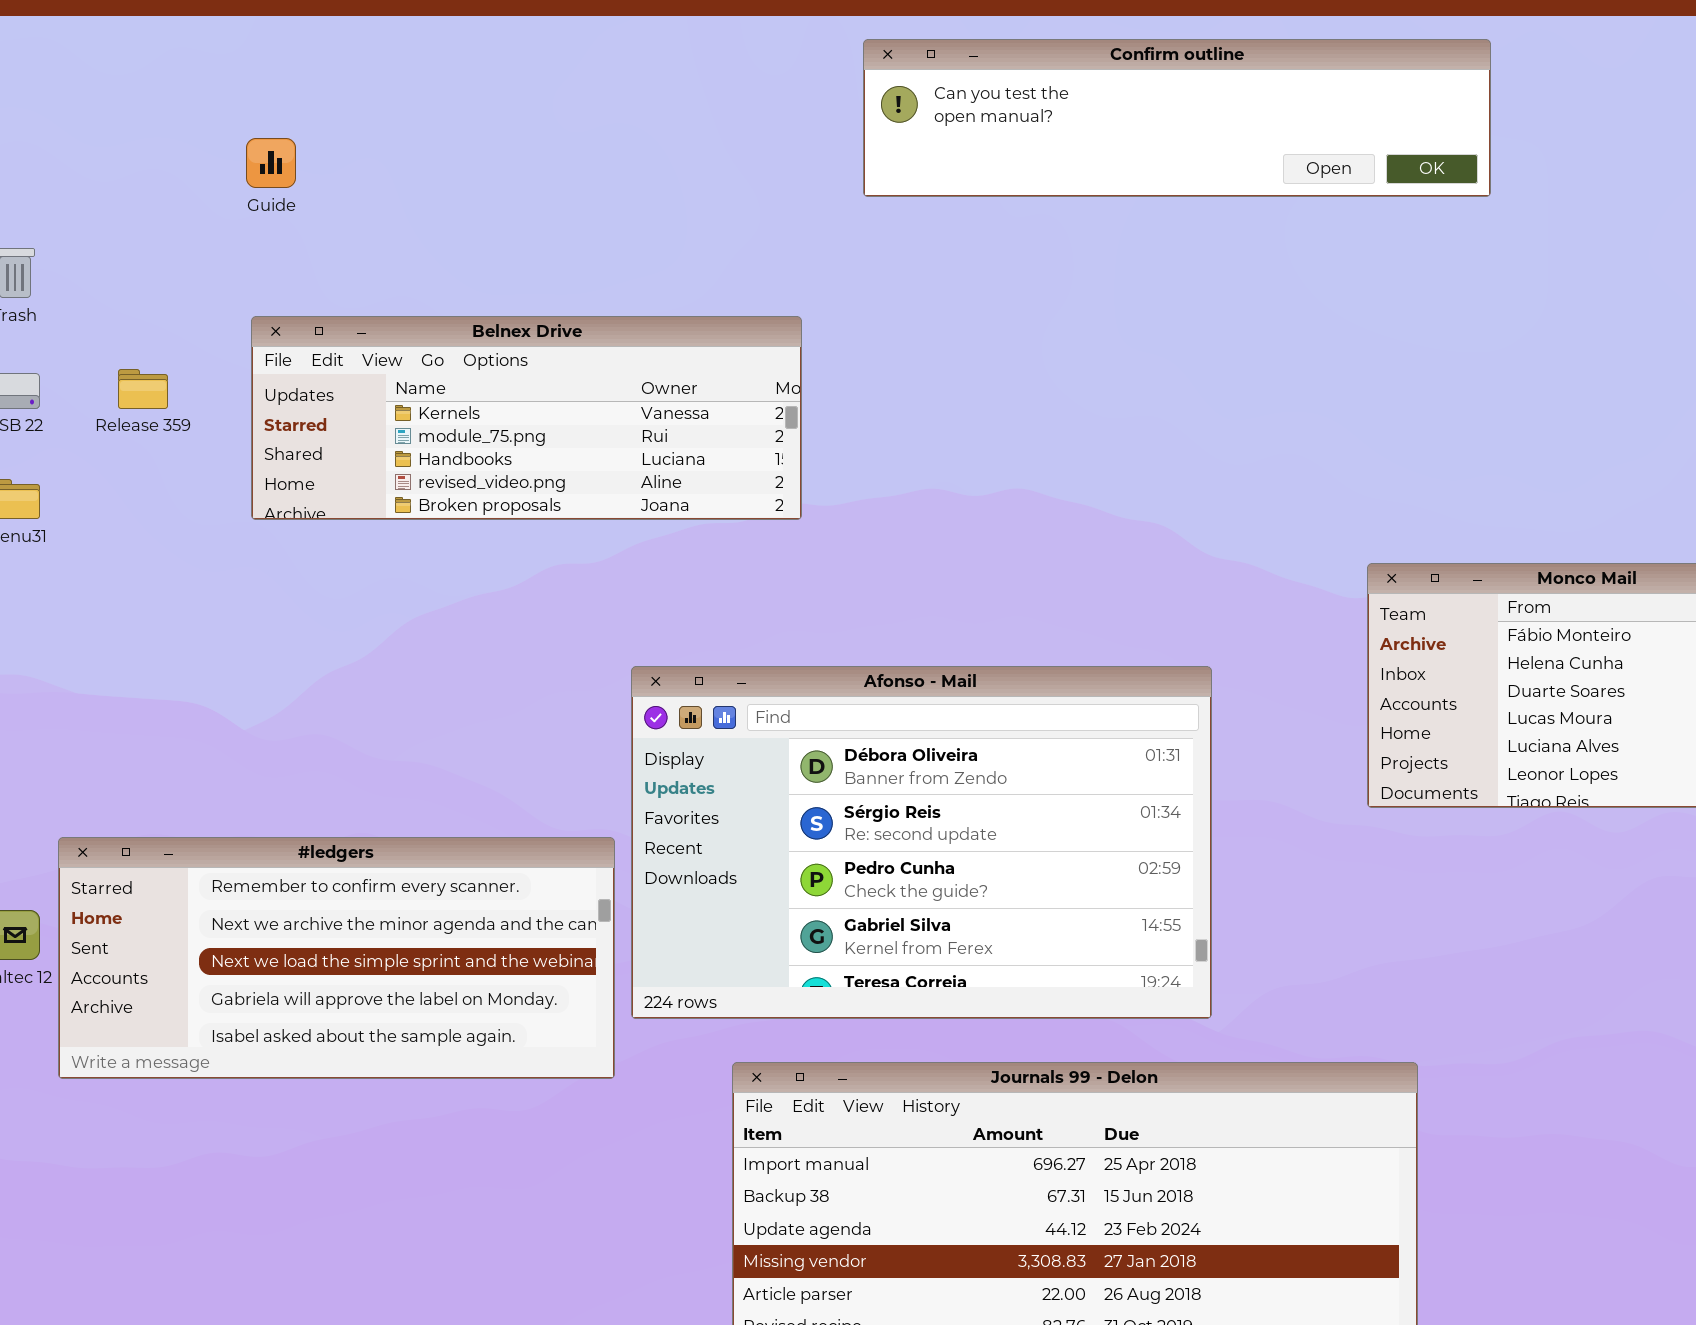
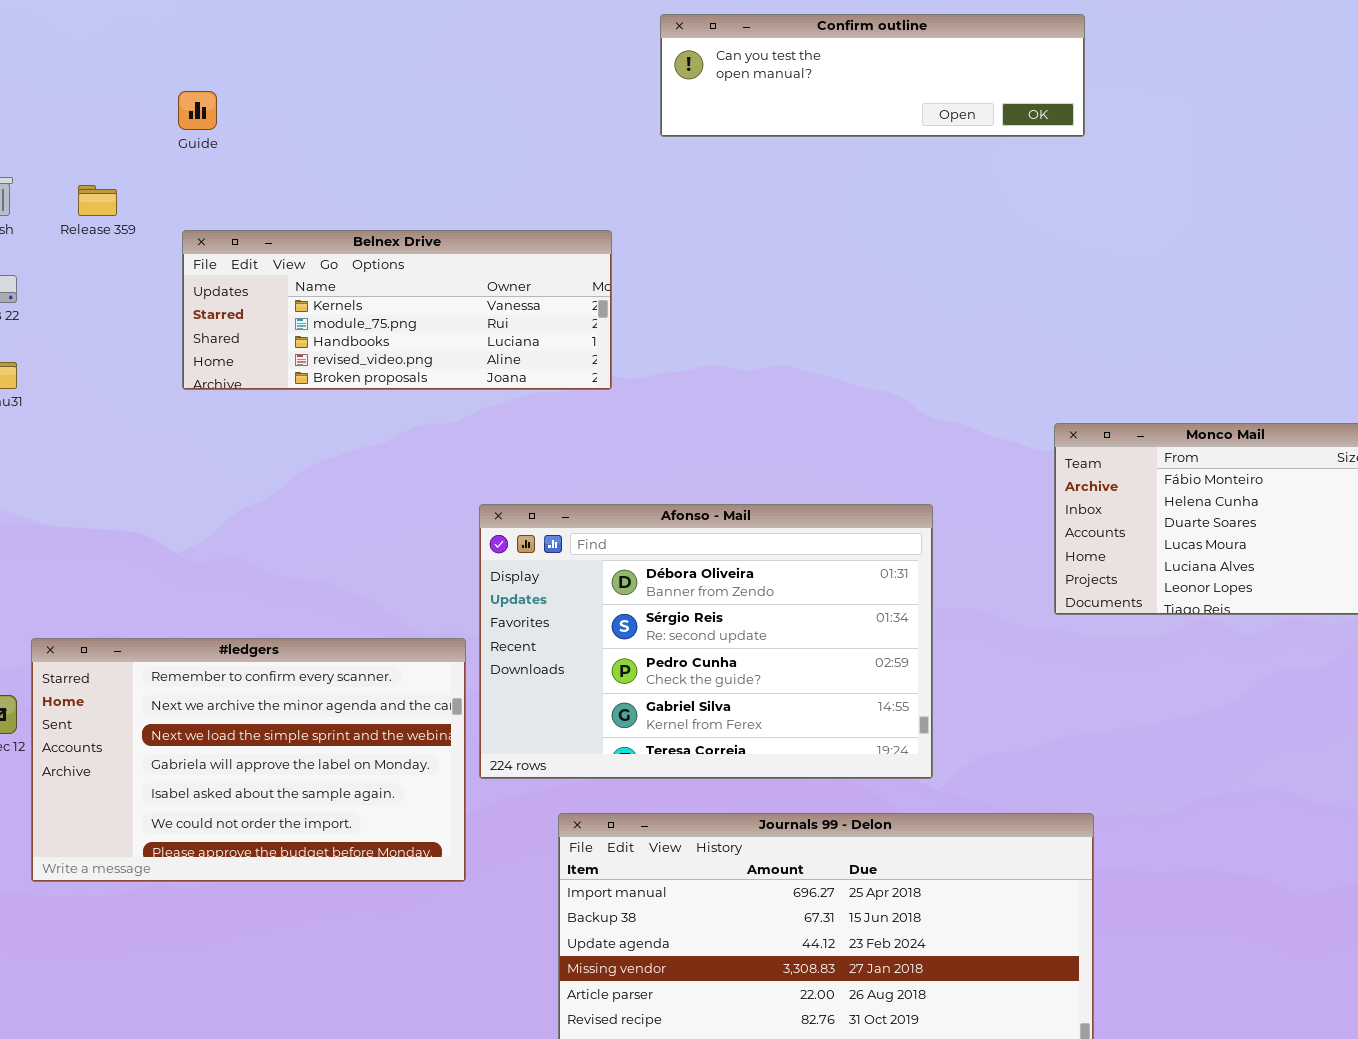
Confirm outline: [863,39,1491,197] -> [660,14,1085,137], resized
Release 359: [118,369,168,409] -> [78,185,117,216], moved
#ledgers: [58,837,615,1079] -> [31,638,466,882], resized

